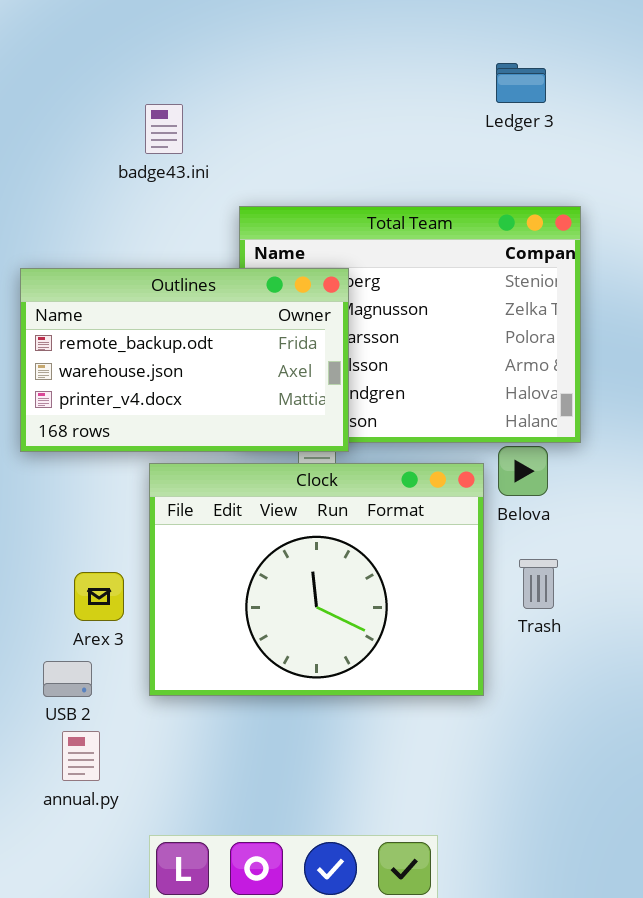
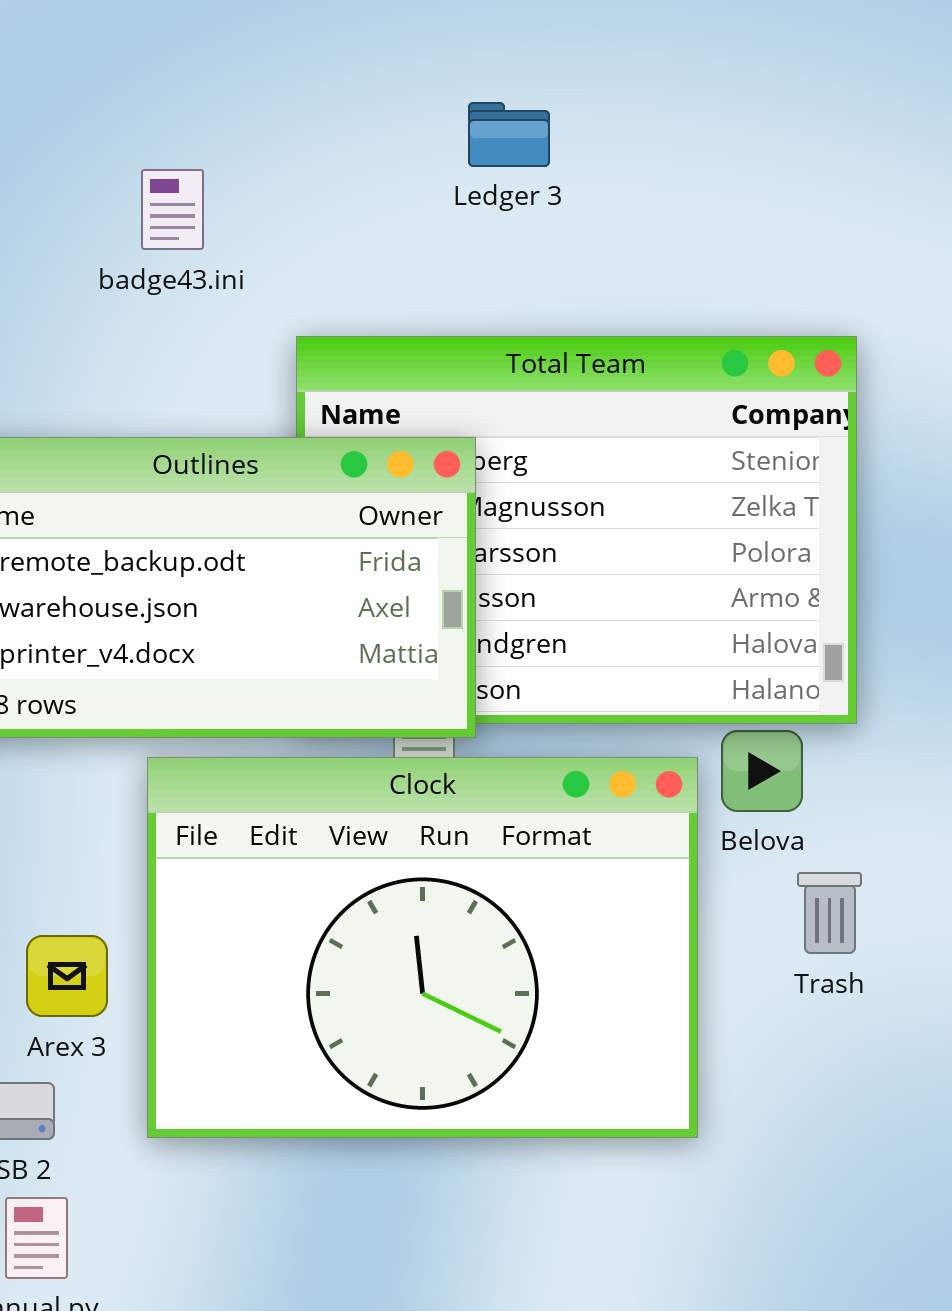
Ledger 3: [496,63,546,103] -> [468,102,550,167], moved
Trash: [519,559,558,609] -> [797,872,862,954], moved

